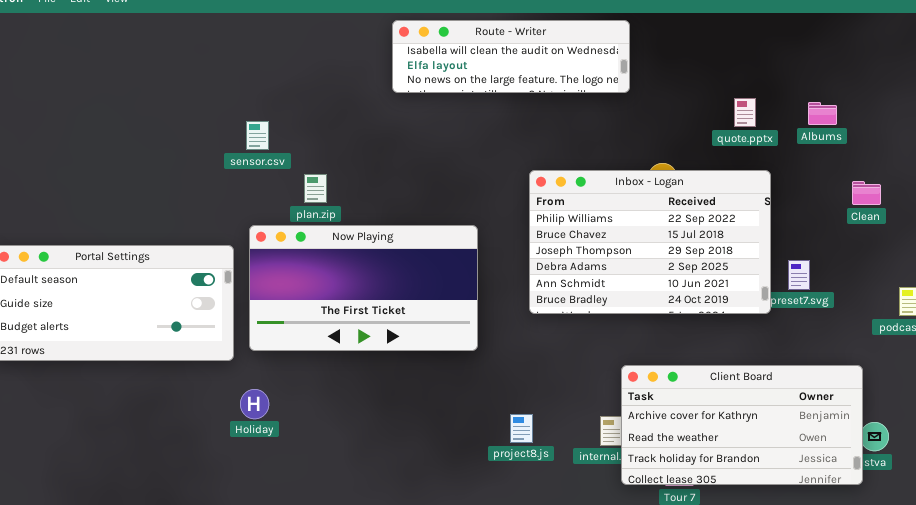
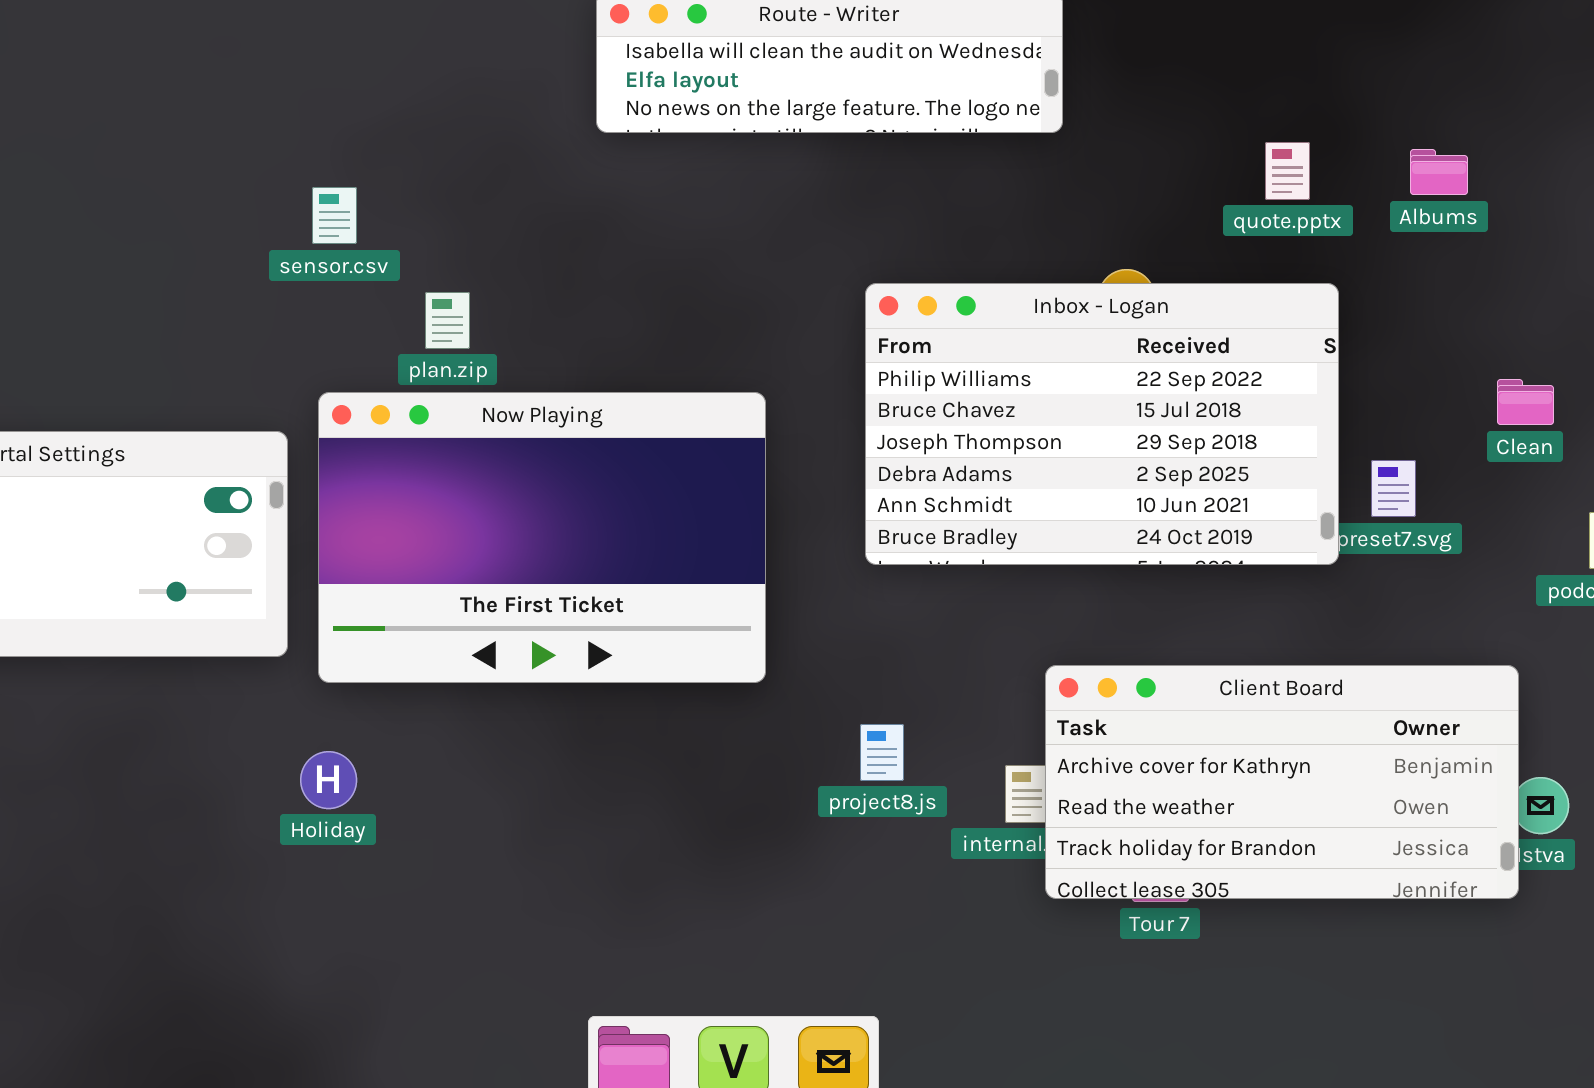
Clean: [852,181,881,205] -> [1497,379,1554,425], moved
Now Playing: [249,225,478,351] -> [318,392,766,683], resized
Holiday: [240,389,269,419] -> [300,751,357,809], moved
project8.js: [510,414,533,443] -> [860,724,904,781], moved

